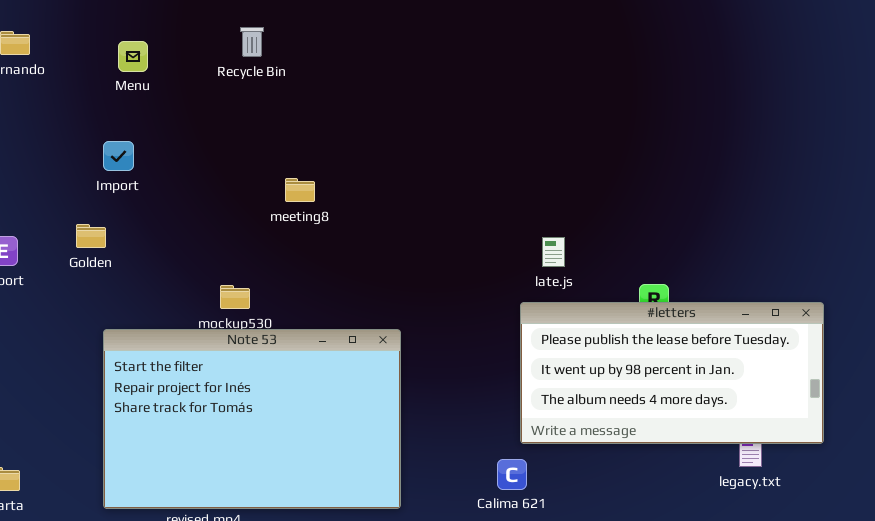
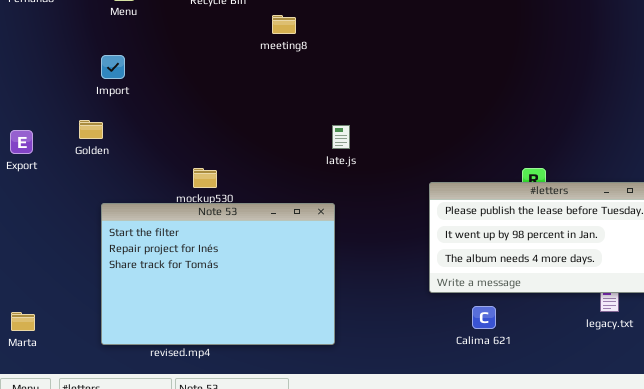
meeting8: [285,178,315,202] -> [272,15,296,34], moved
late.js: [542,237,565,267] -> [332,125,350,149], moved
Calima 621: [497,459,527,490] -> [472,306,496,329], moved

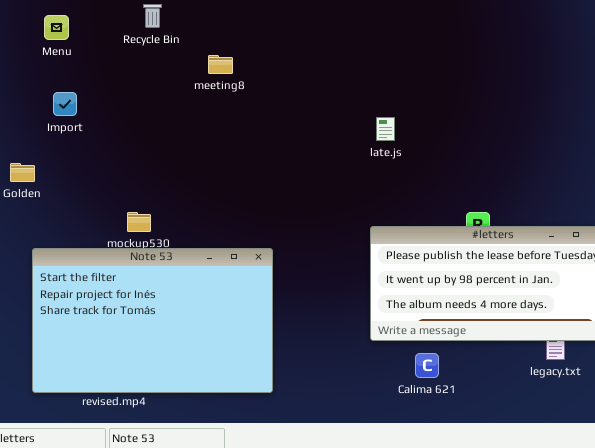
Import: [101,55,125,79] -> [53,92,77,116], moved
late.js: [332,125,350,149] -> [376,117,395,141], moved

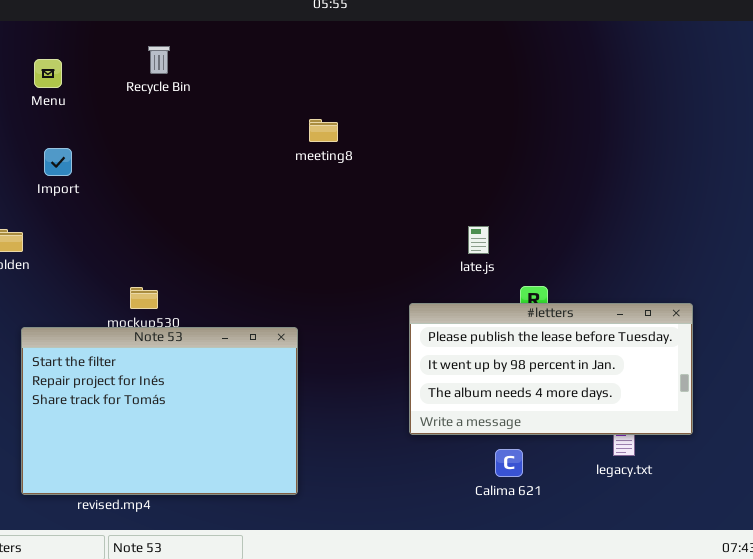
meeting8: [208,55,233,74] -> [309,119,338,142], moved
late.js: [376,117,395,141] -> [468,226,489,254], moved
Calima 621: [415,353,439,378] -> [495,449,523,477], moved

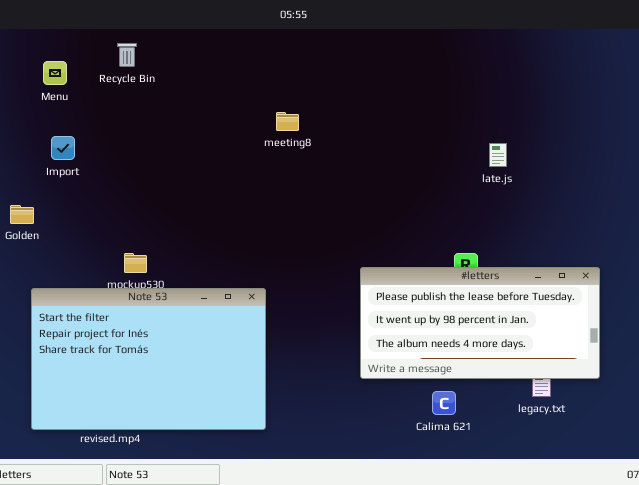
Recycle Bin: [148,46,170,74] -> [117,43,137,67], moved
late.js: [468,226,489,254] -> [489,143,507,167], moved

